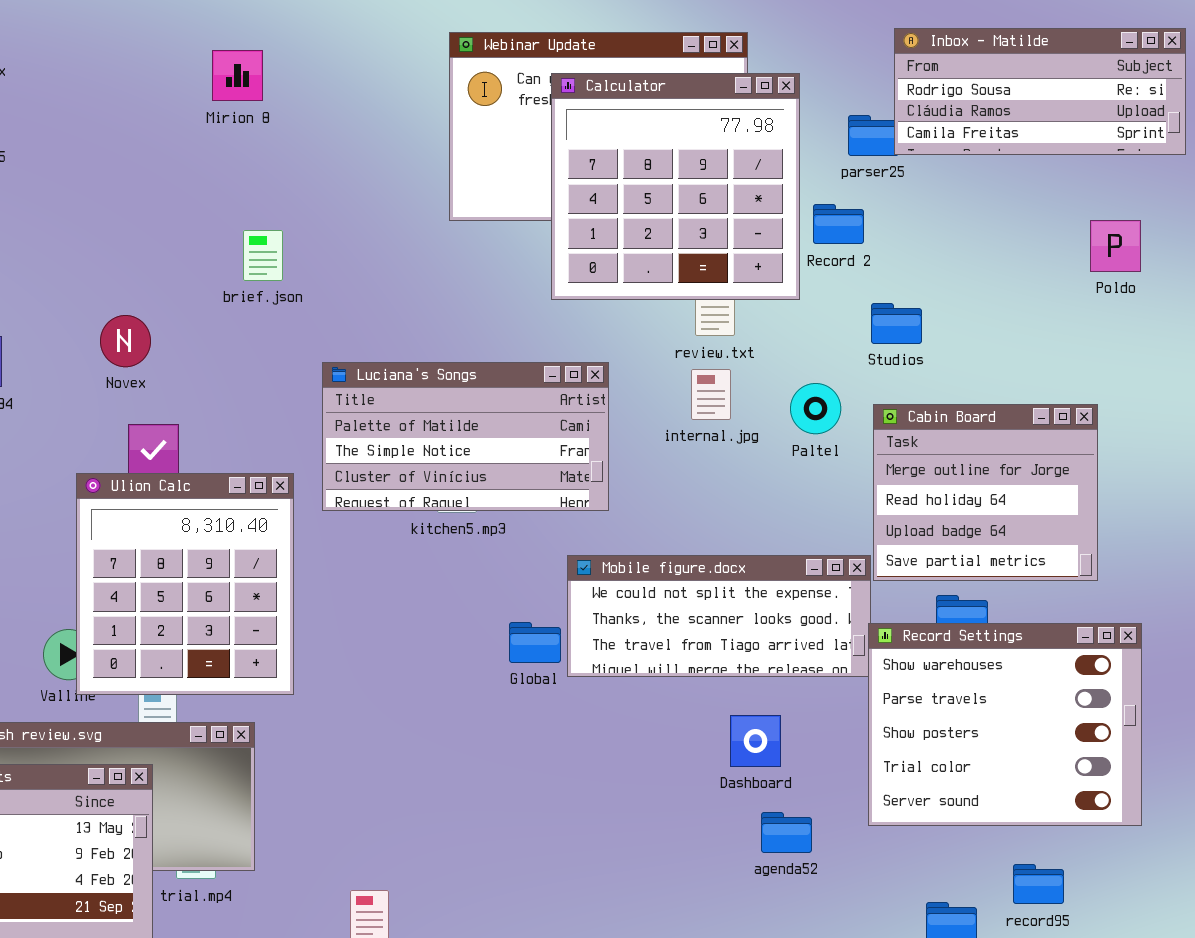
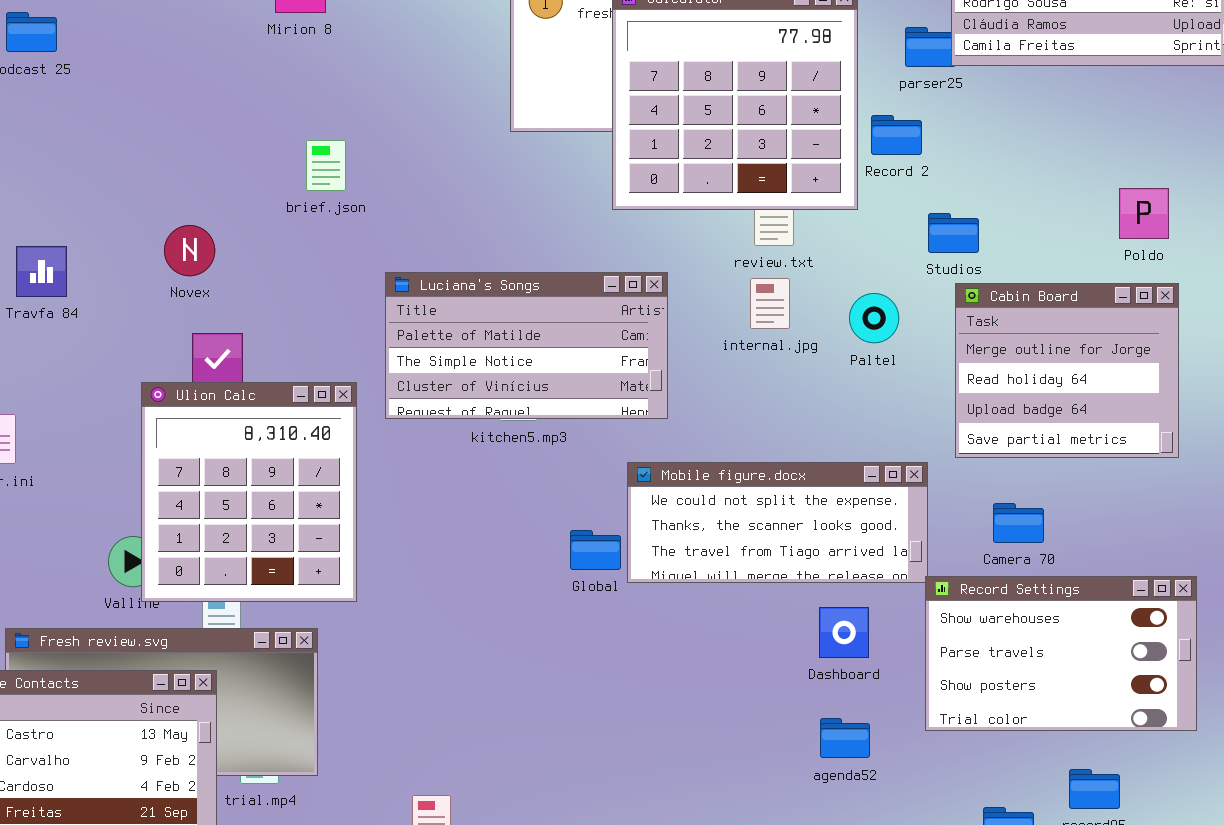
Poldo: [1090,220,1141,272] -> [1119,188,1169,239], moved
Cabin Board: [873,404,1098,581] -> [955,283,1179,458], moved
Record Settings: [868,623,1142,826] -> [925,576,1197,731], resized
Dashboard: [730,715,781,767] -> [819,607,869,658], moved

